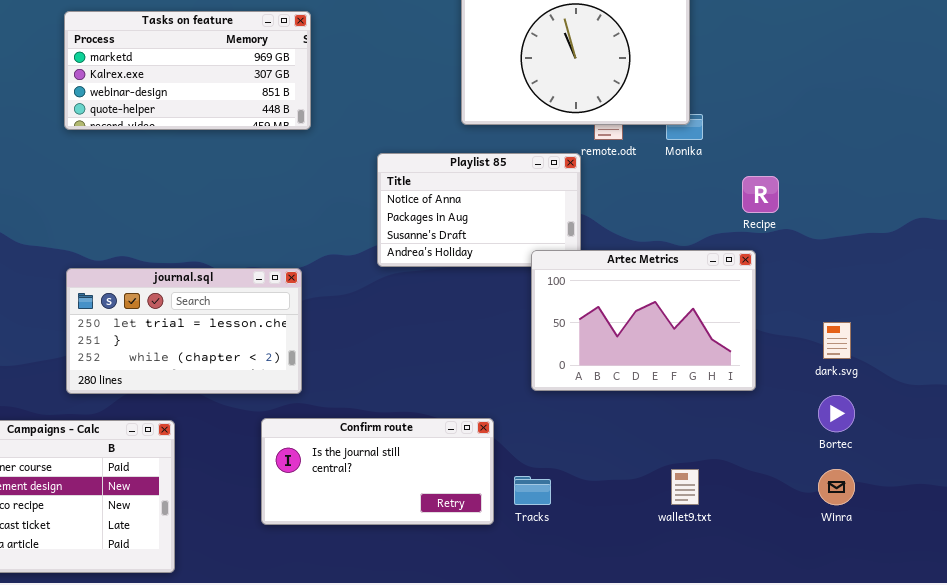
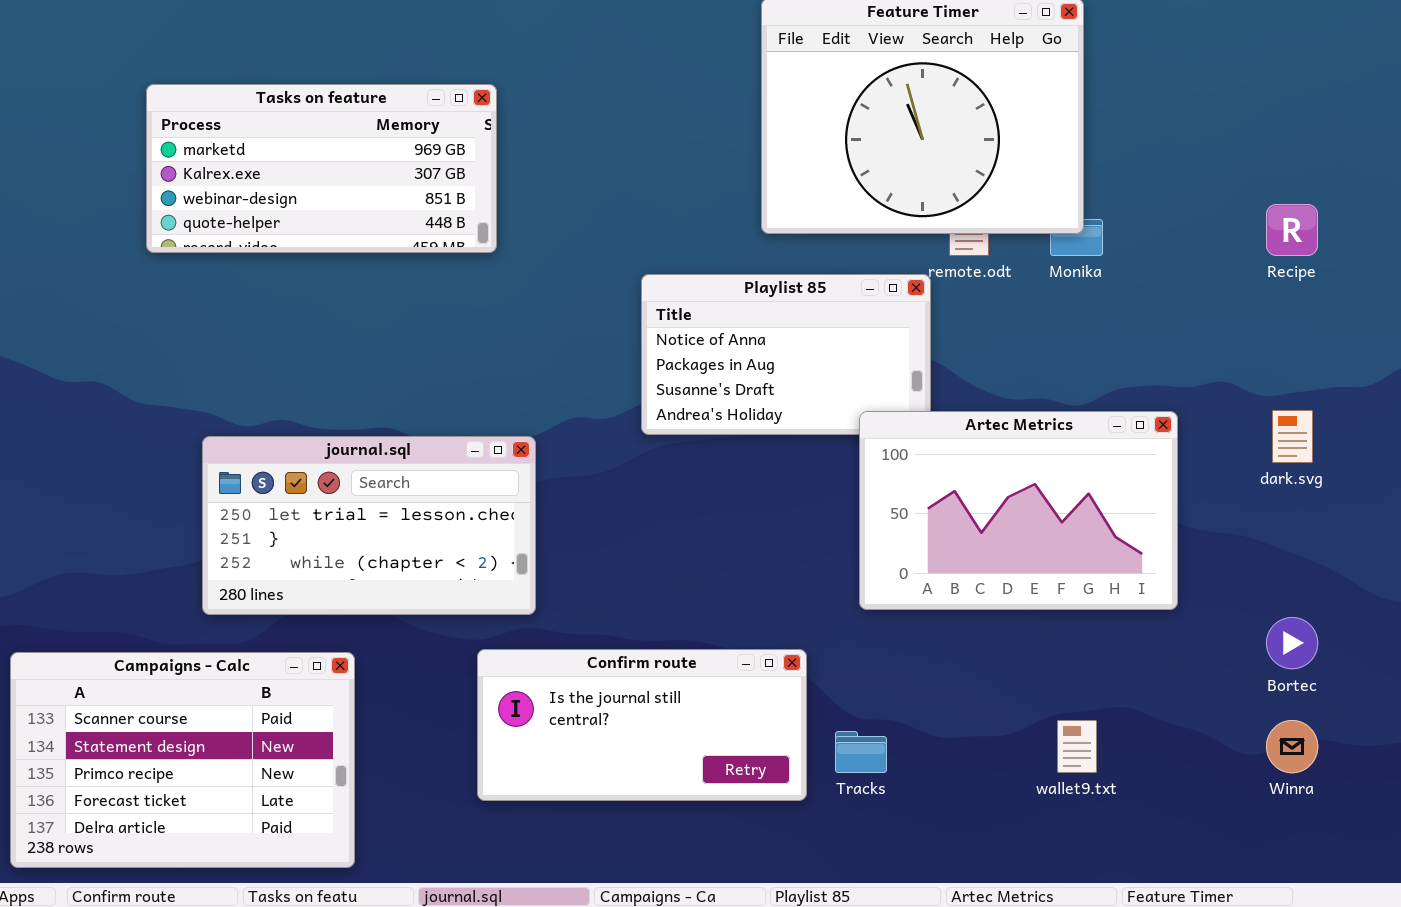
Tasks on feature: [64,11,311,130] -> [146,84,497,253], moved
Recipe: [742,176,779,213] -> [1266,204,1318,256], moved
dark.svg: [823,322,851,359] -> [1272,410,1313,463], moved

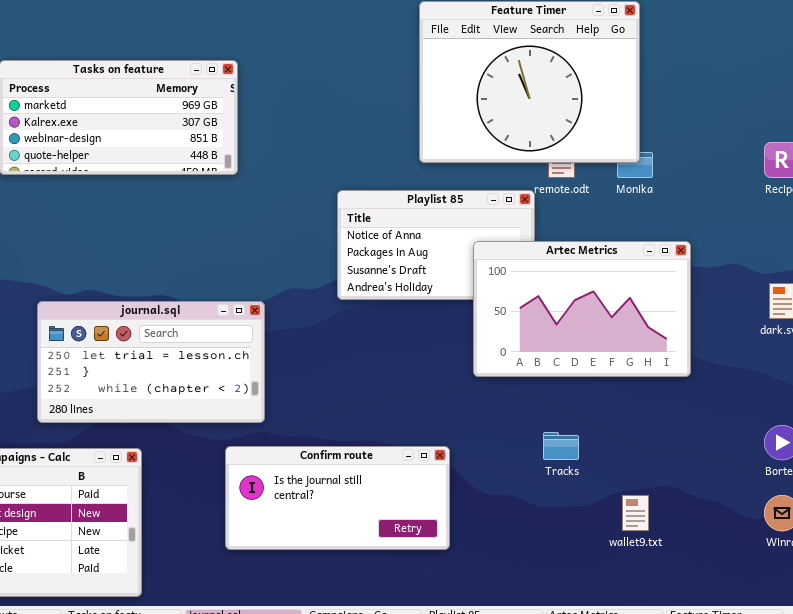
Artec Metrics: [859,411,1178,610] -> [473,241,691,377], moved
Tracks: [835,731,887,773] -> [543,432,579,460], moved

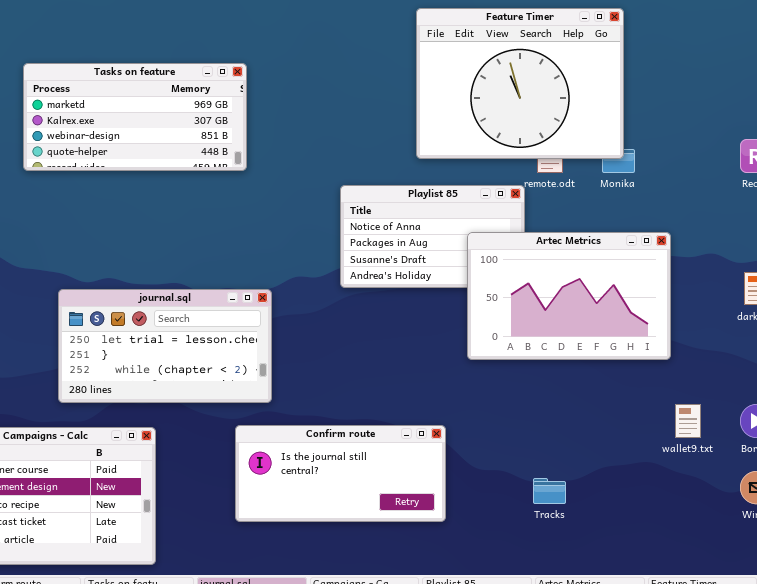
Tracks: [543,432,579,460] -> [533,478,566,504], moved
wallet9.txt: [622,495,649,531] -> [675,404,701,438], moved

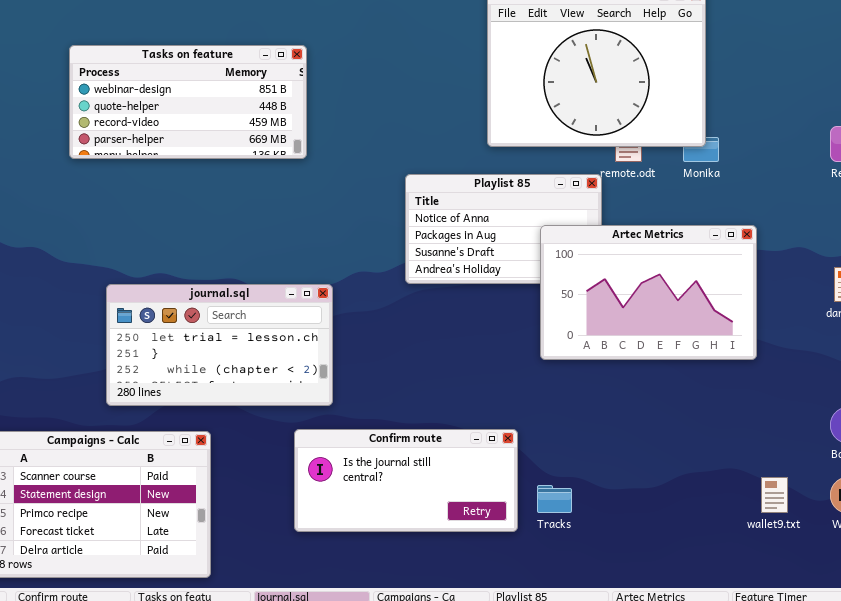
Tasks on feature: [23,63,247,171] -> [69,45,307,159], scrolled down 2 rows
wallet9.txt: [675,404,701,438] -> [761,477,788,513], moved
Tracks: [533,478,566,504] -> [537,485,572,513], moved

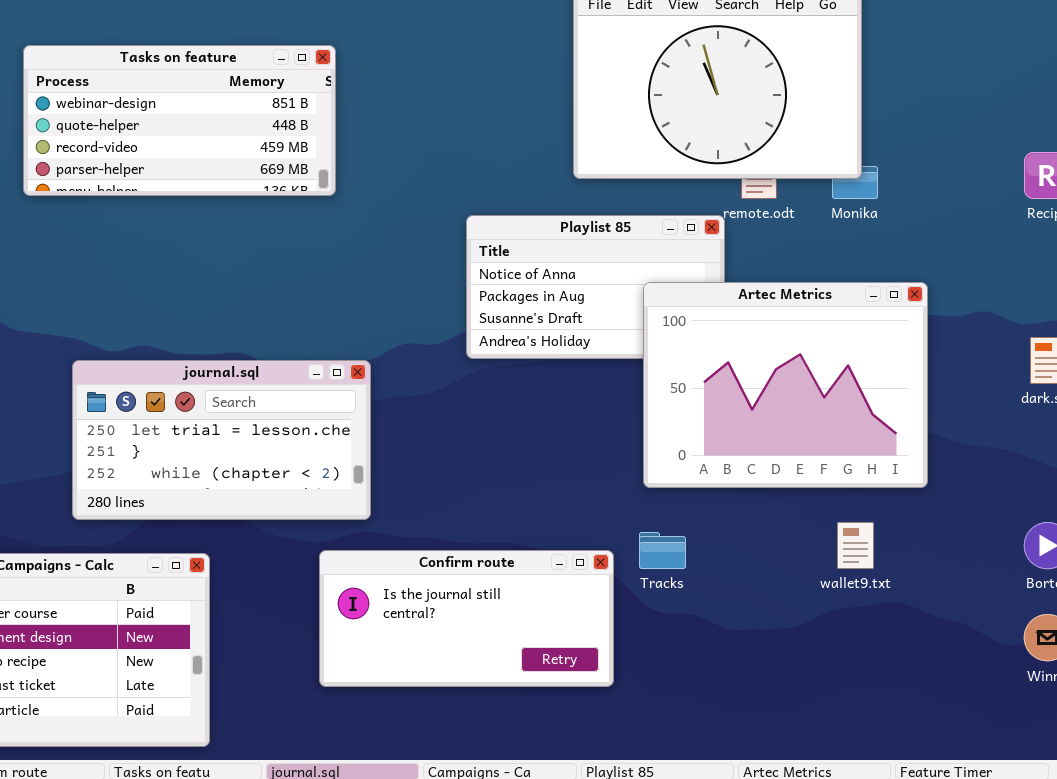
Artec Metrics: [540,225,757,360] -> [643,282,928,488], resized
wallet9.txt: [761,477,788,513] -> [837,522,874,569], moved
Tracks: [537,485,572,513] -> [639,532,686,569], moved

